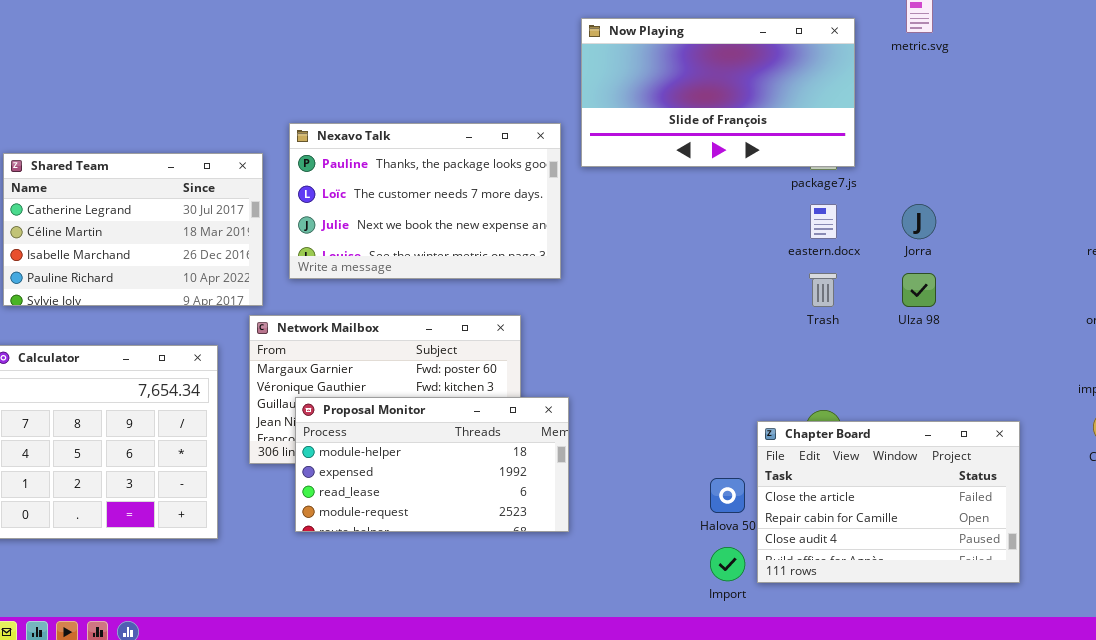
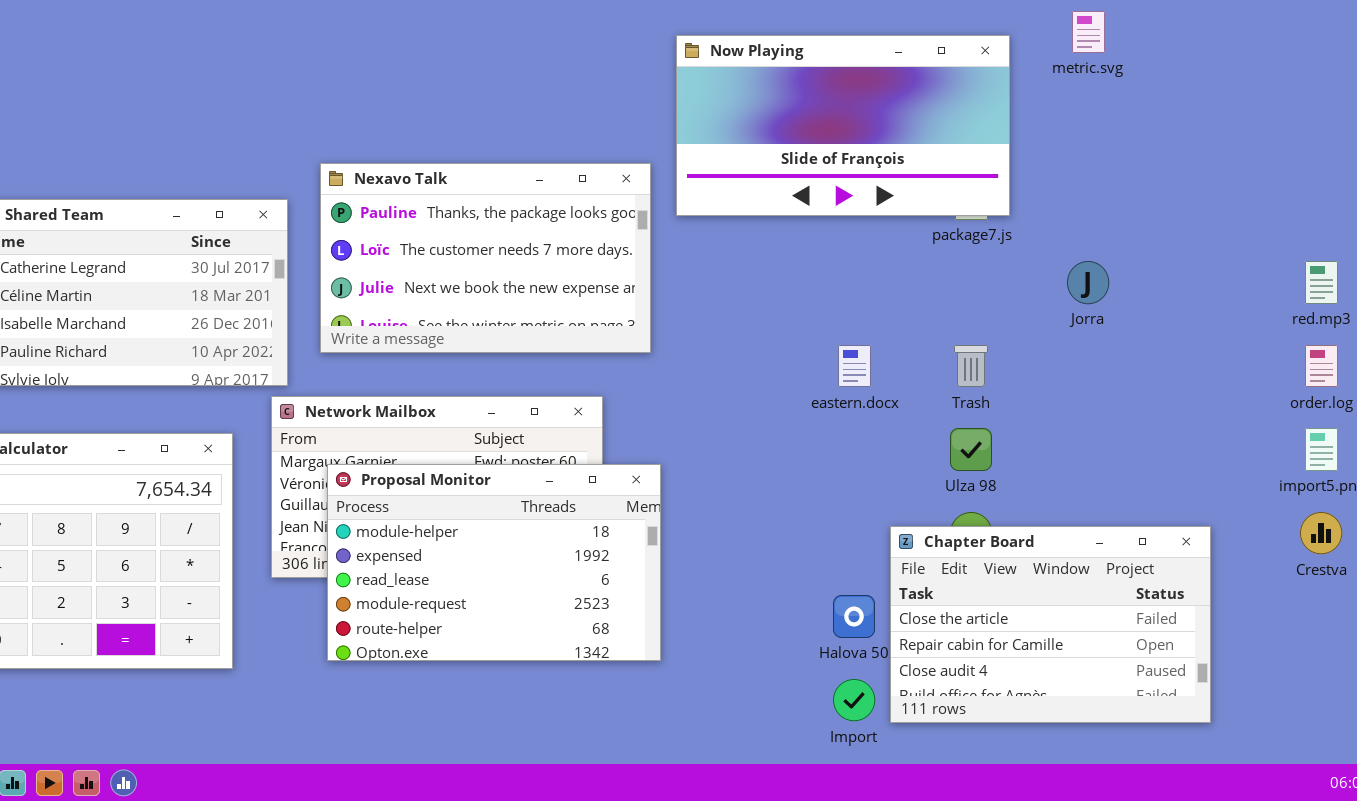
eastern.docx: [810,204,837,239] -> [838,345,871,387], moved
Ulza 98: [902,273,936,307] -> [950,428,992,471], moved
Proposal Monitor: [295,397,569,532] -> [327,464,661,661], resized

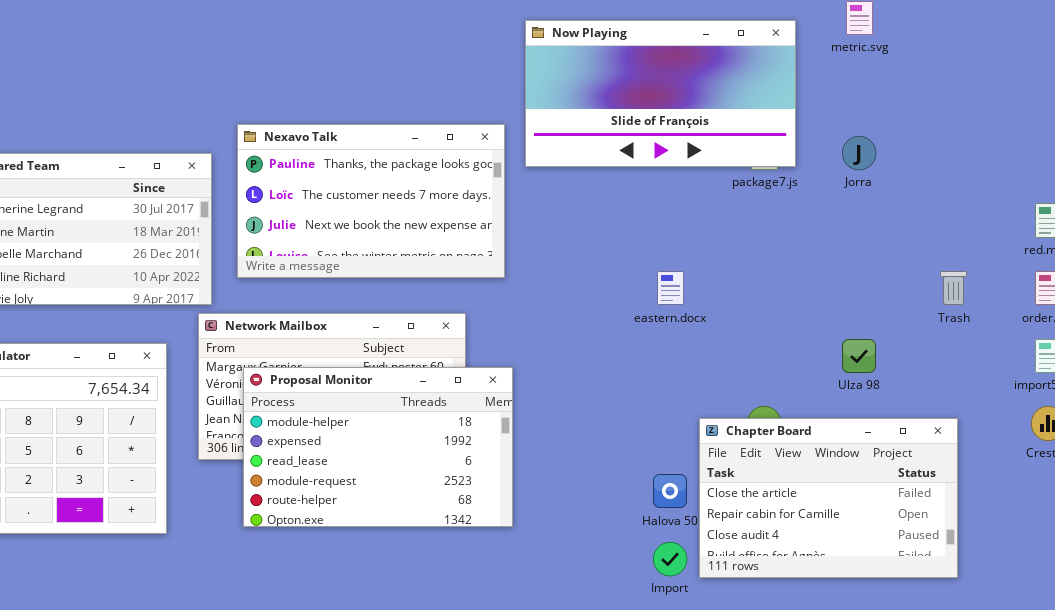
Jorra: [1067,261,1109,304] -> [842,136,876,170], moved
Trash: [954,345,988,387] -> [940,271,967,305], moved
Ulza 98: [950,428,992,471] -> [842,339,876,373], moved

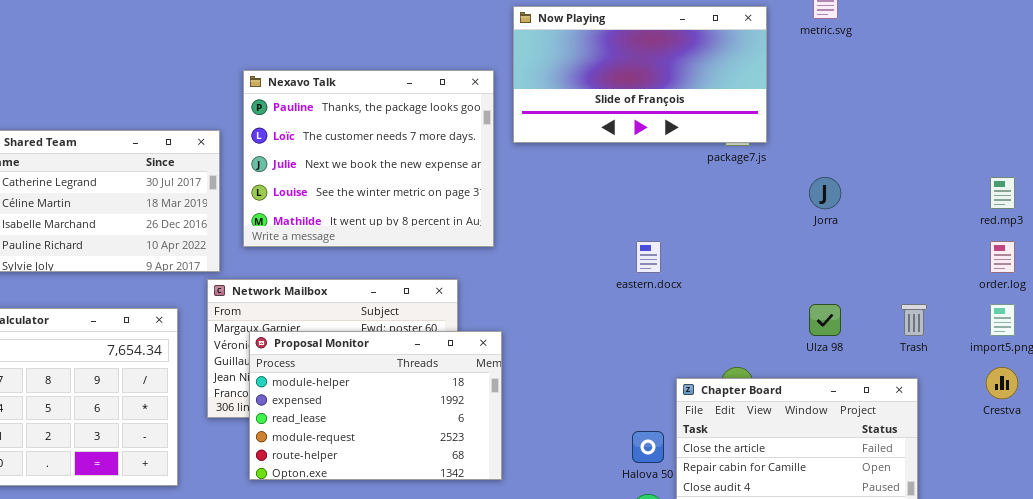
Nexavo Talk: [237,124,505,278] -> [243,70,494,247], resized
Jorra: [842,136,876,170] -> [809,177,841,209], moved
Trash: [940,271,967,305] -> [901,304,927,336], moved

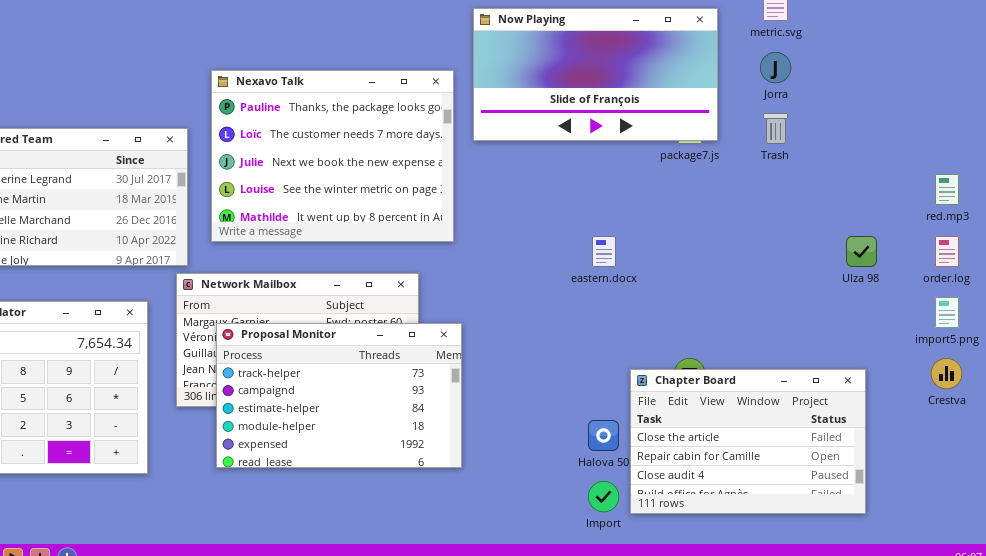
Jorra: [809,177,841,209] -> [760,52,791,83], moved
Ulza 98: [809,304,841,336] -> [846,236,877,267], moved
Trash: [901,304,927,336] -> [763,113,788,144], moved
Proposal Monitor: [249,331,502,480] -> [216,323,462,468], scrolled up 3 rows

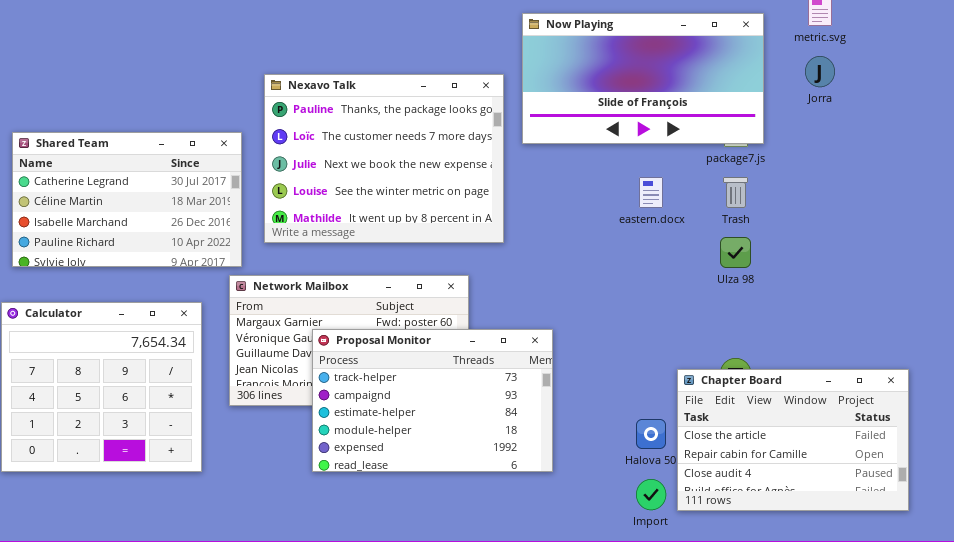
Trash: [763,113,788,144] -> [723,177,748,208], moved
eastern.docx: [592,236,616,267] -> [639,177,663,208], moved
Ulza 98: [846,236,877,267] -> [720,237,751,268], moved
Proposal Monitor: [216,323,462,468] -> [312,329,553,472], moved

